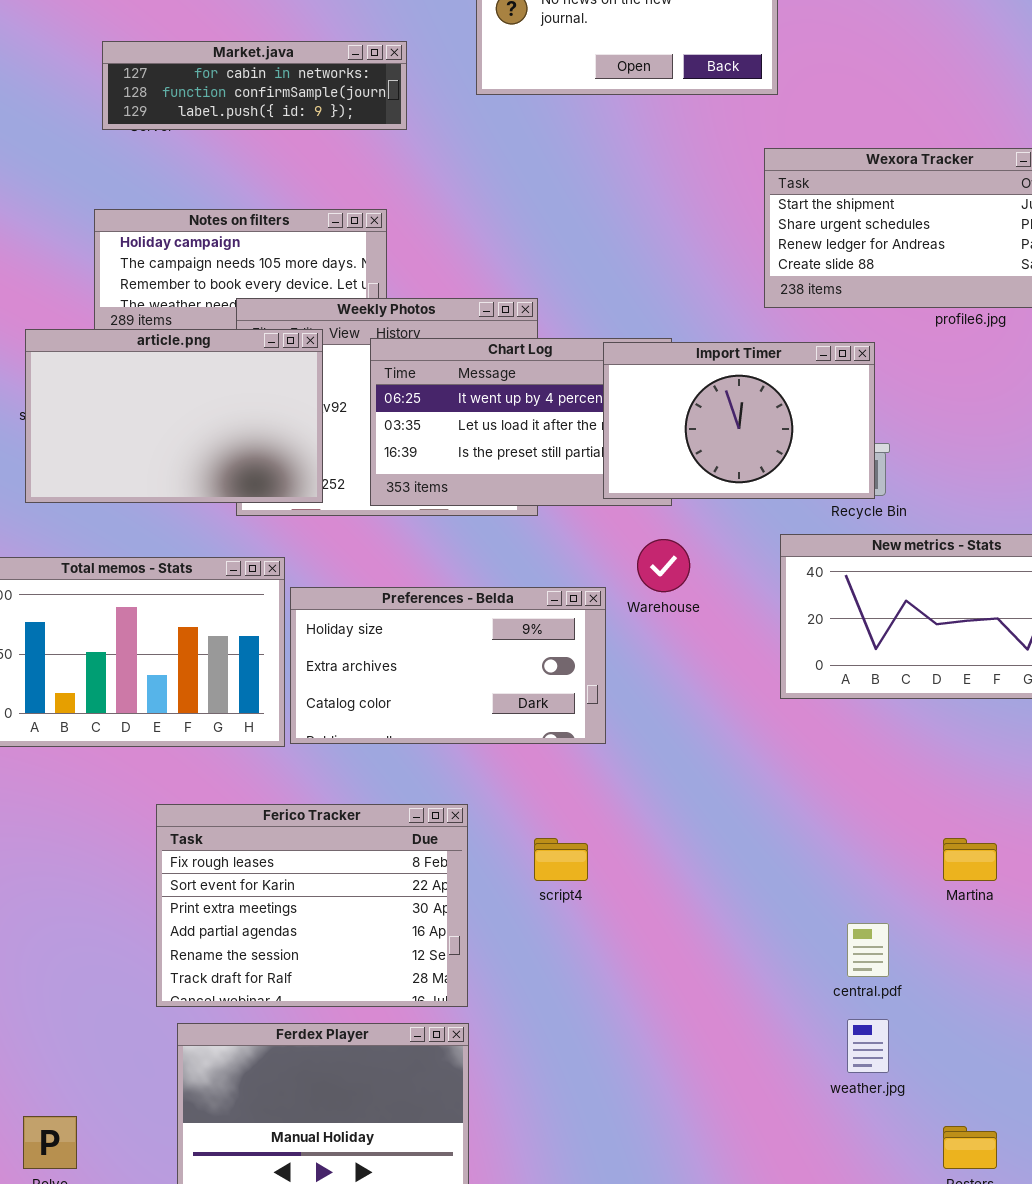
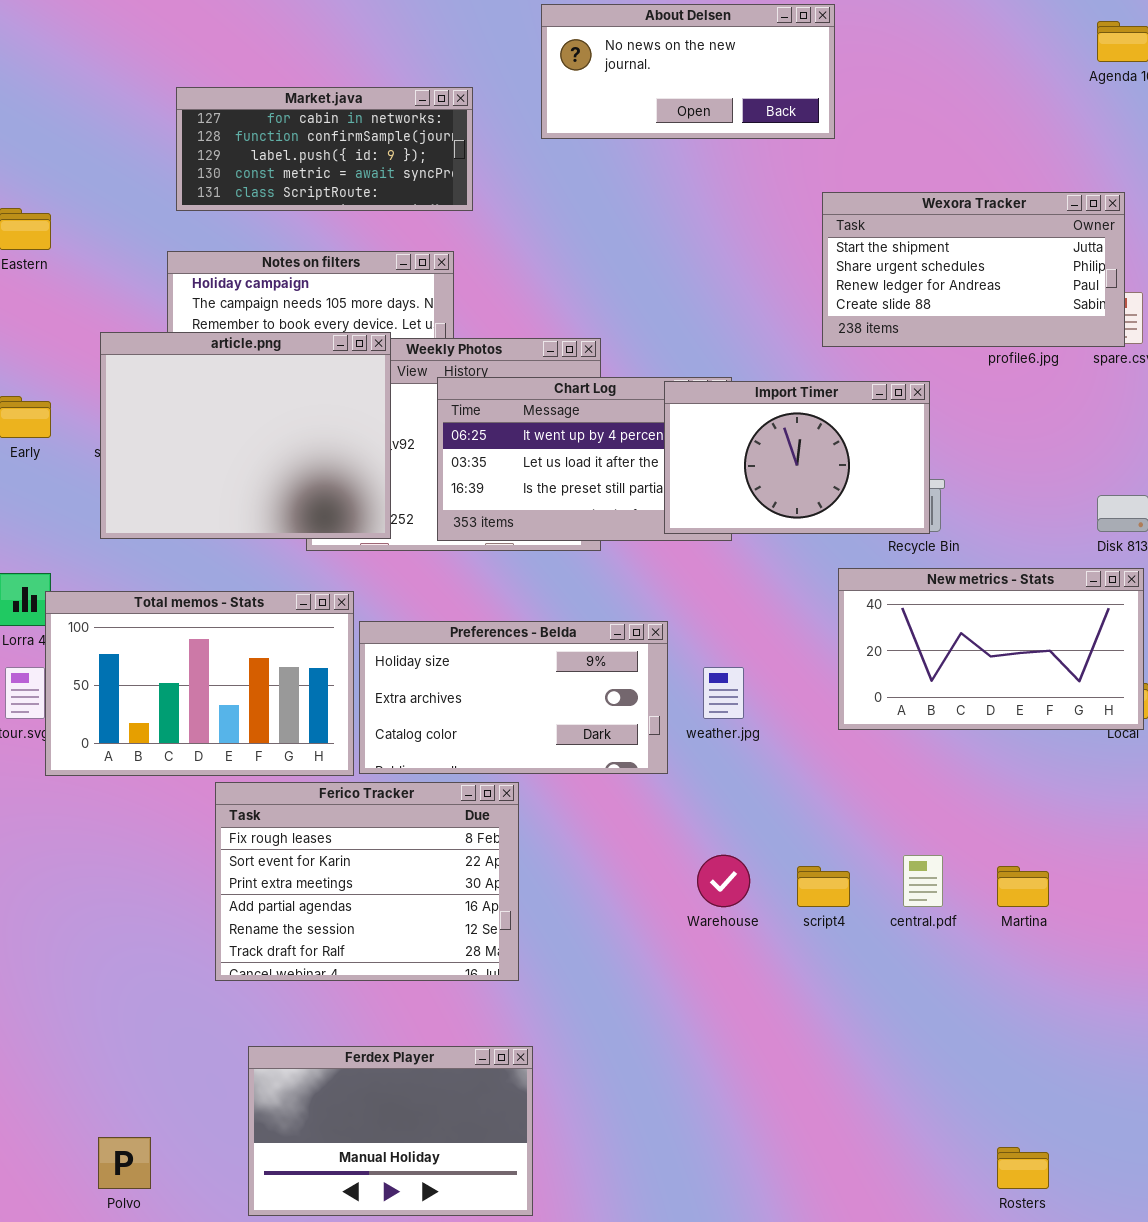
Market.java: [102,41,407,130] -> [176,87,473,211], resized
article.png: [25,329,323,503] -> [100,332,391,539], resized
Warehouse: [637,539,690,592] -> [697,855,750,907], moved
Ferico Tracker: [156,804,468,1007] -> [215,782,519,981], moved
script4: [534,838,588,881] -> [797,866,850,907], moved
central.pdf: [847,923,889,977] -> [903,855,943,907], moved
weather.jpg: [847,1019,889,1073] -> [703,667,744,719], moved

